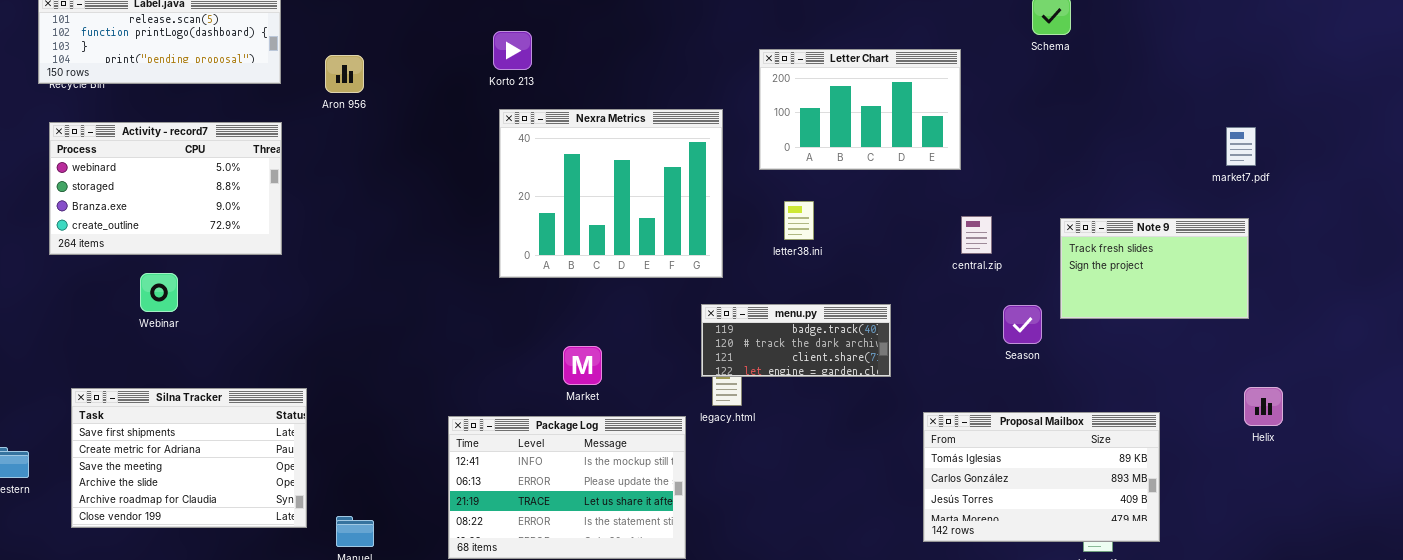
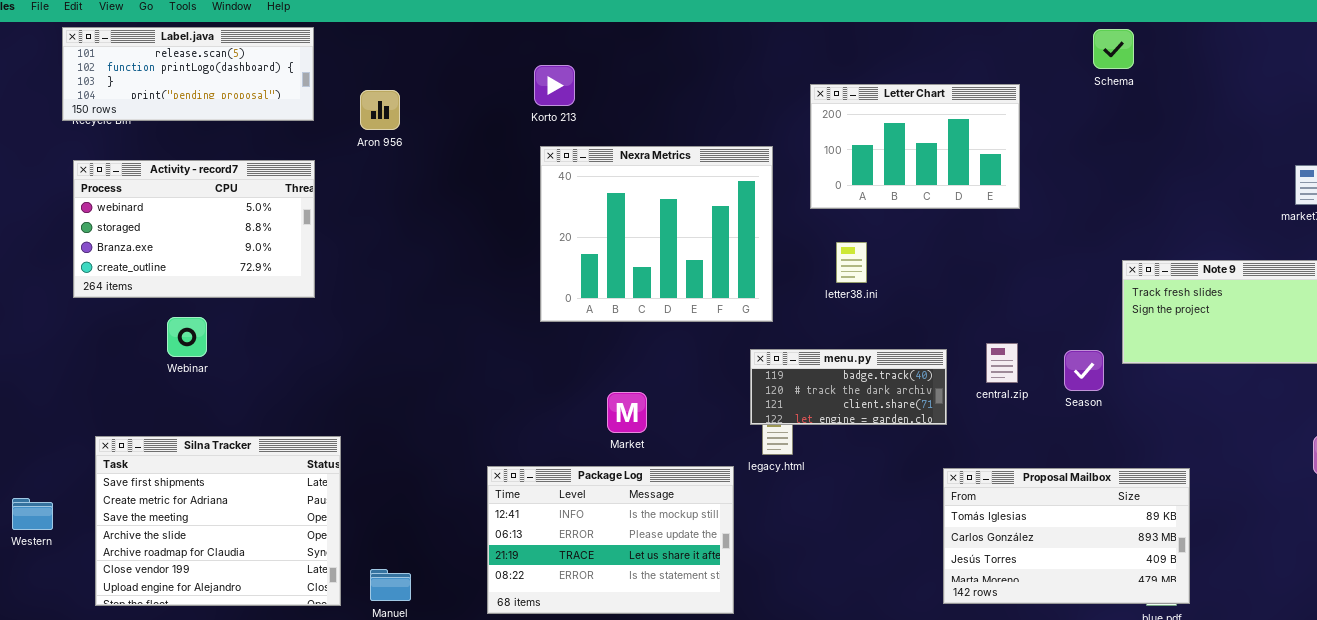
central.zip: [961,216,992,254] -> [986,343,1018,383], moved
Silna Tracker: [71,388,307,528] -> [95,436,341,606], resized
Proposal Mailbox: [923,412,1160,542] -> [943,468,1190,604], moved

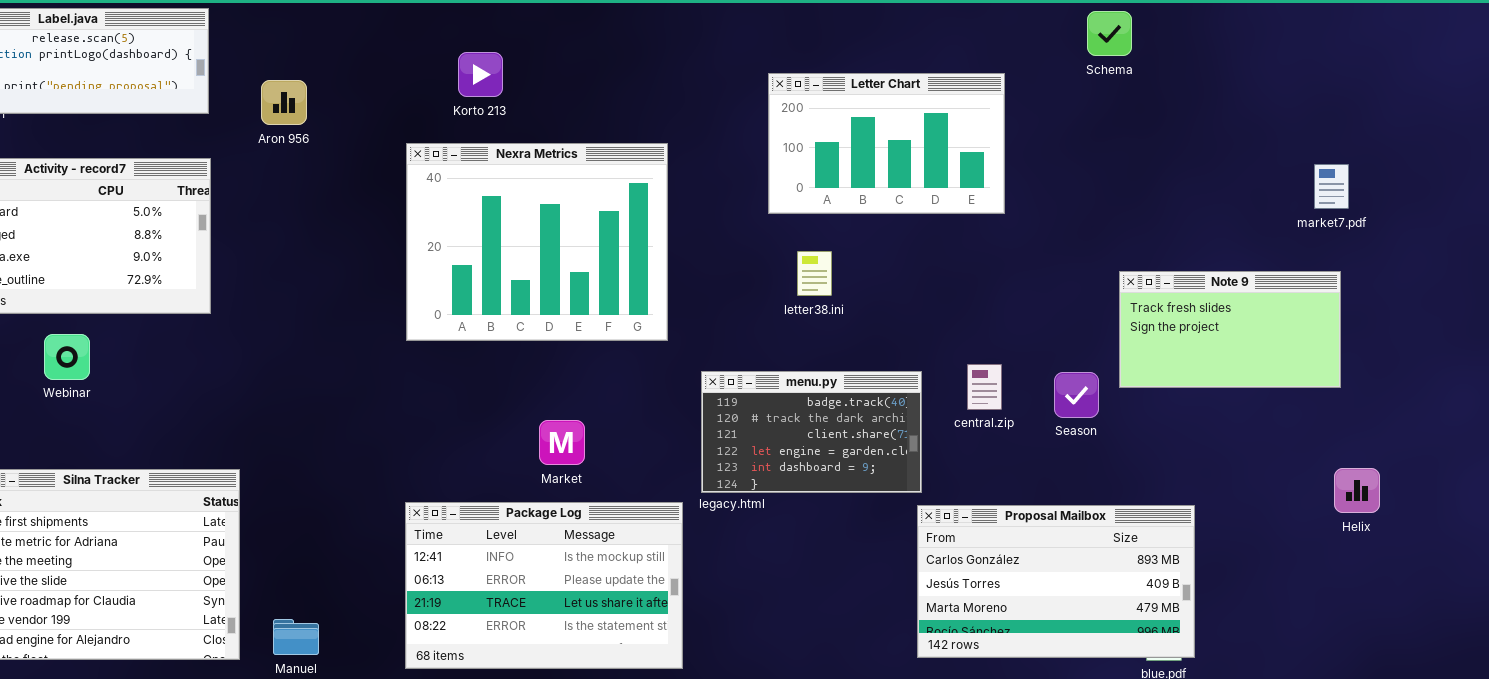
Nexra Metrics: [540,146,773,322] -> [406,143,668,341], moved
menu.py: [750,349,947,425] -> [701,371,922,493], resized
Proposal Mailbox: [943,468,1190,604] -> [917,505,1195,658], scrolled down 1 row

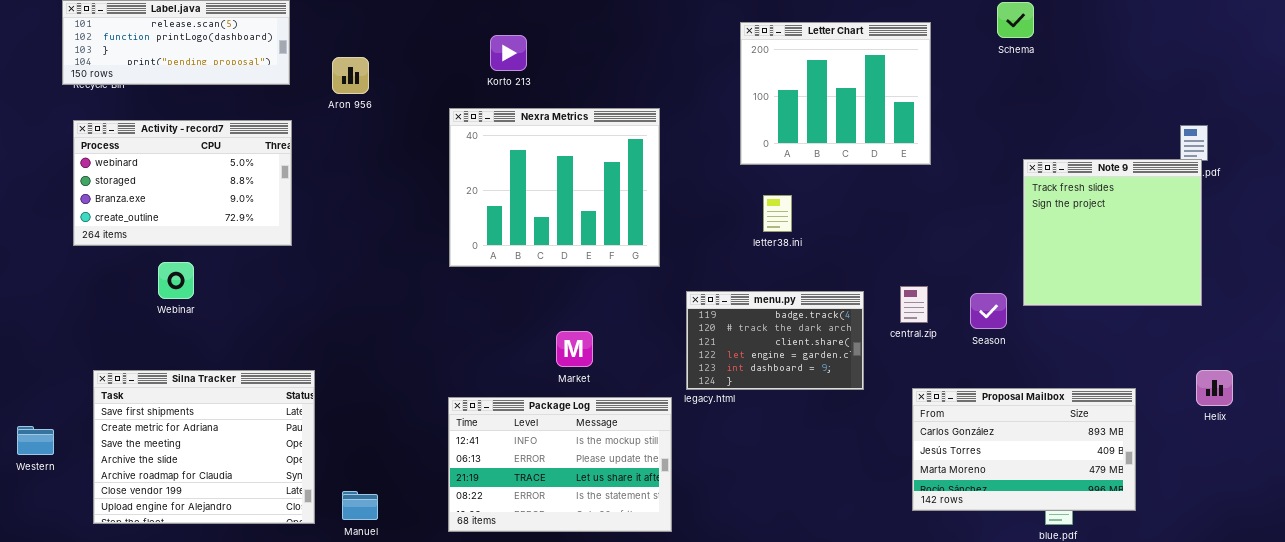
Letter Chart: [768,73,1005,214] -> [740,22,931,165], resized
Note 9: [1119,271,1341,388] -> [1023,159,1202,306], resized
Proposal Mailbox: [917,505,1195,658] -> [912,388,1136,511], moved

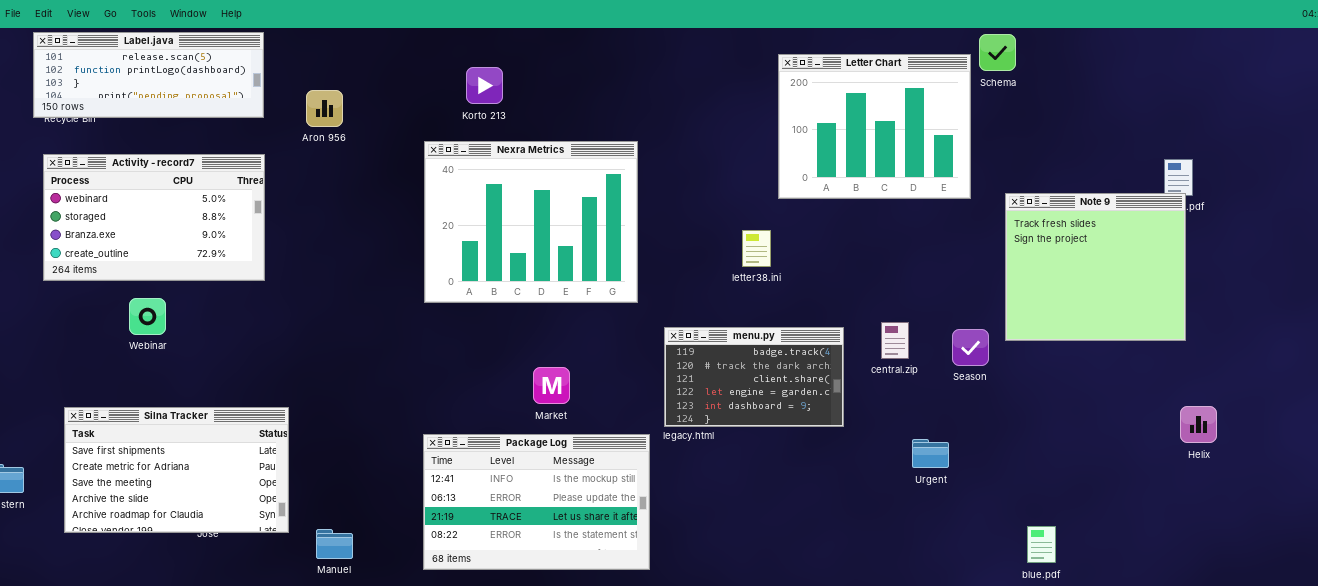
Letter Chart: [740,22,931,165] -> [778,54,971,199], moved
Silna Tracker: [93,370,315,524] -> [64,407,289,533], resized
Proposal Mailbox: [912,388,1136,511] -> none, closed

